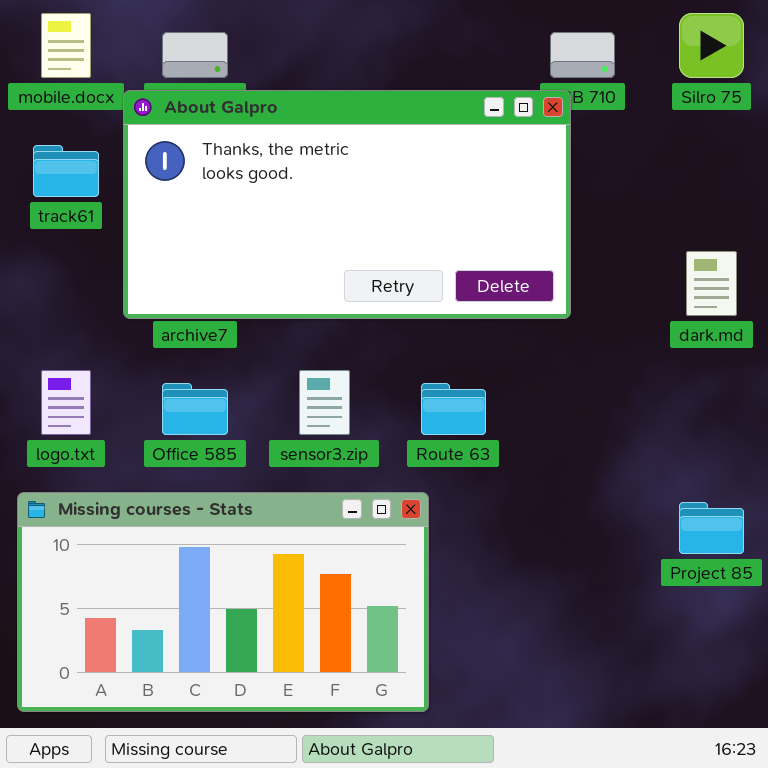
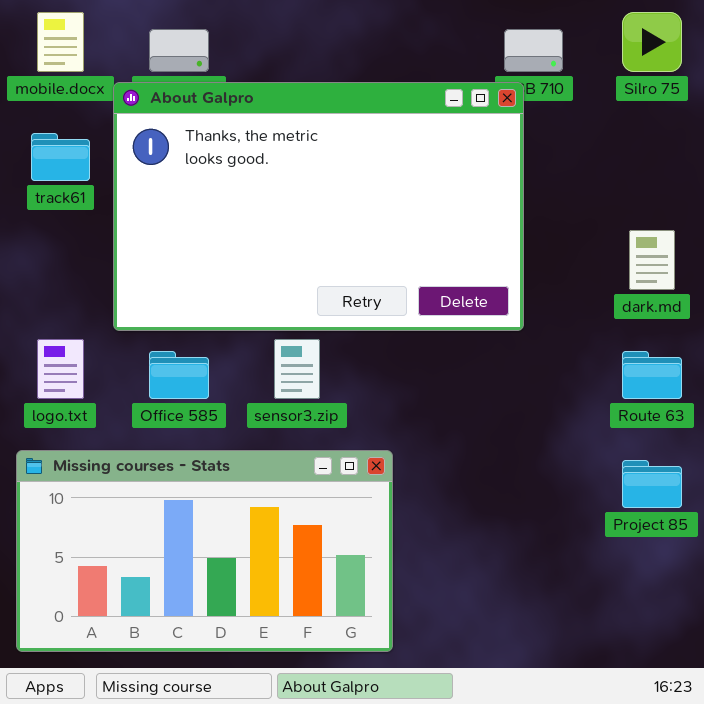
About Galpro: [123,90,571,319] -> [113,82,524,331], resized
Route 63: [421,383,486,435] -> [622,351,682,399], moved

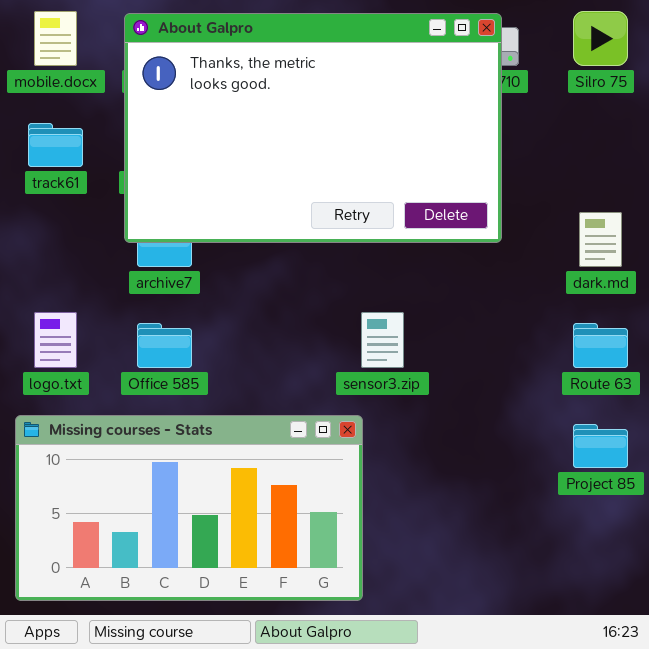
About Galpro: [113,82,524,331] -> [124,13,502,243], moved
sensor3.zip: [274,339,320,399] -> [361,312,404,368], moved

